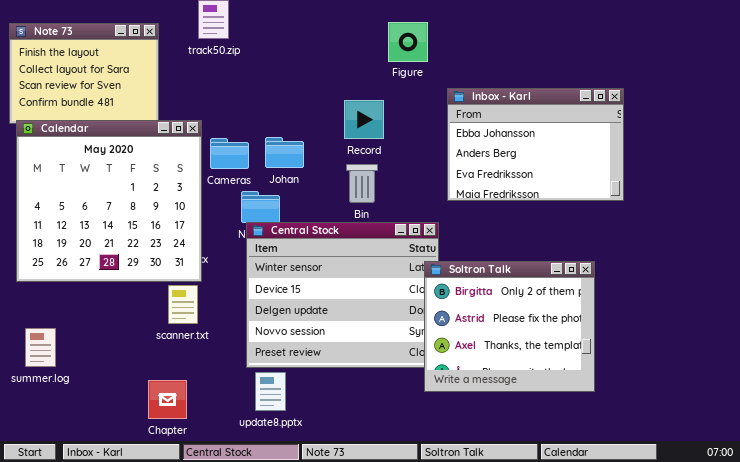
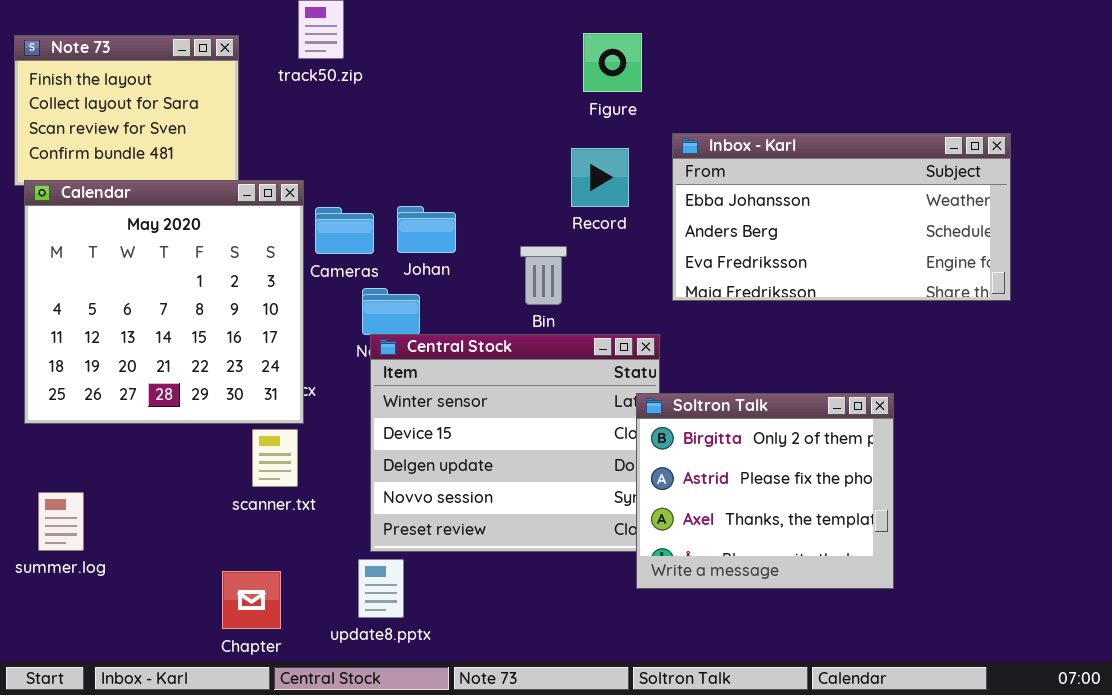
Inbox - Karl: [447,88,624,201] -> [672,133,1011,301], resized
Record: [344,100,384,139] -> [571,148,629,207], moved
update8.pptx: [255,372,286,411] -> [358,559,404,618], moved

